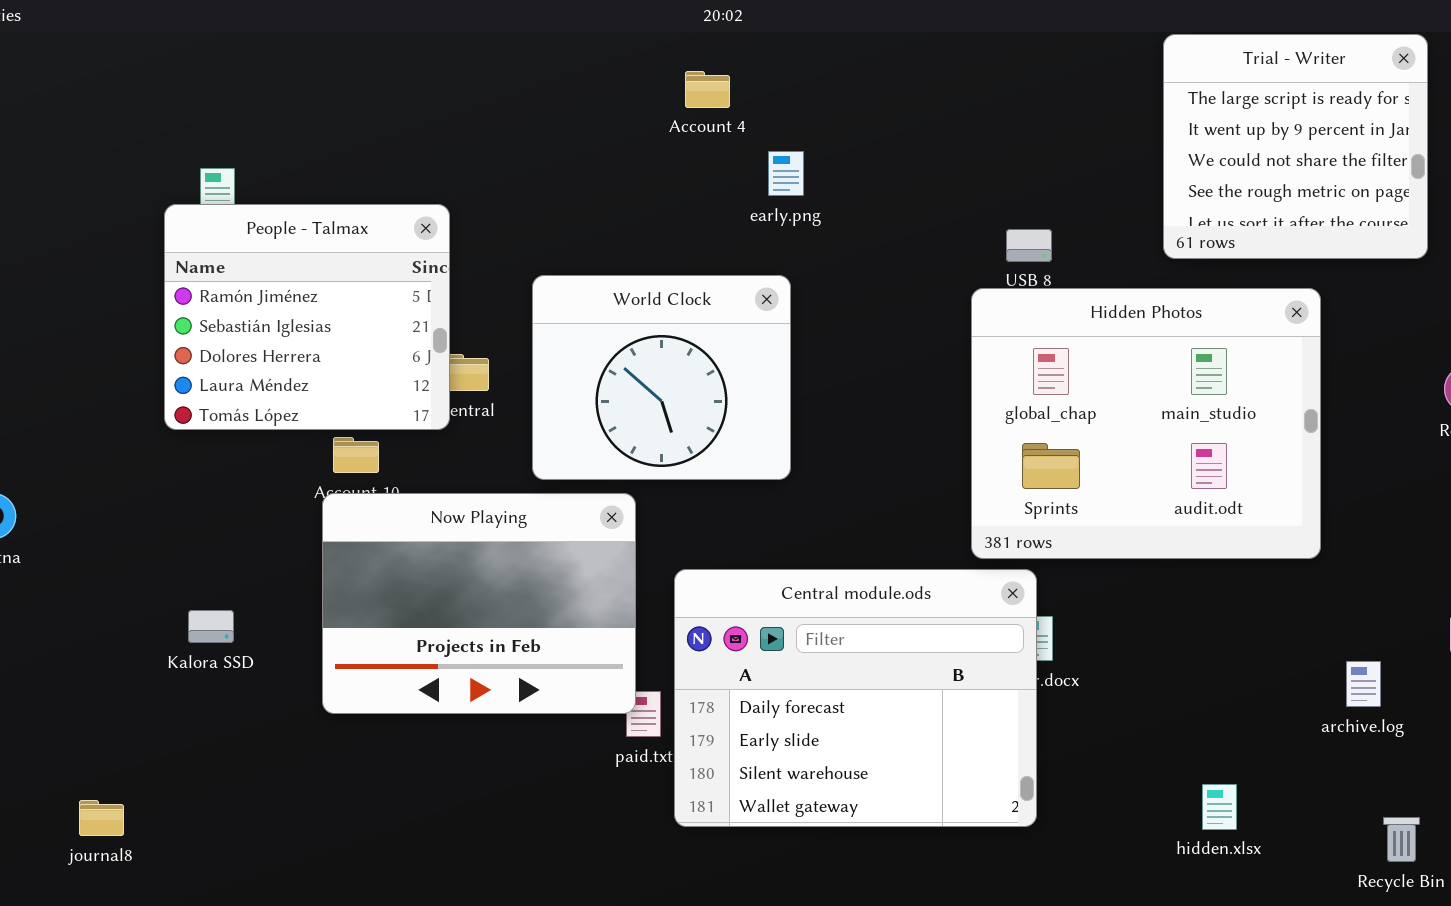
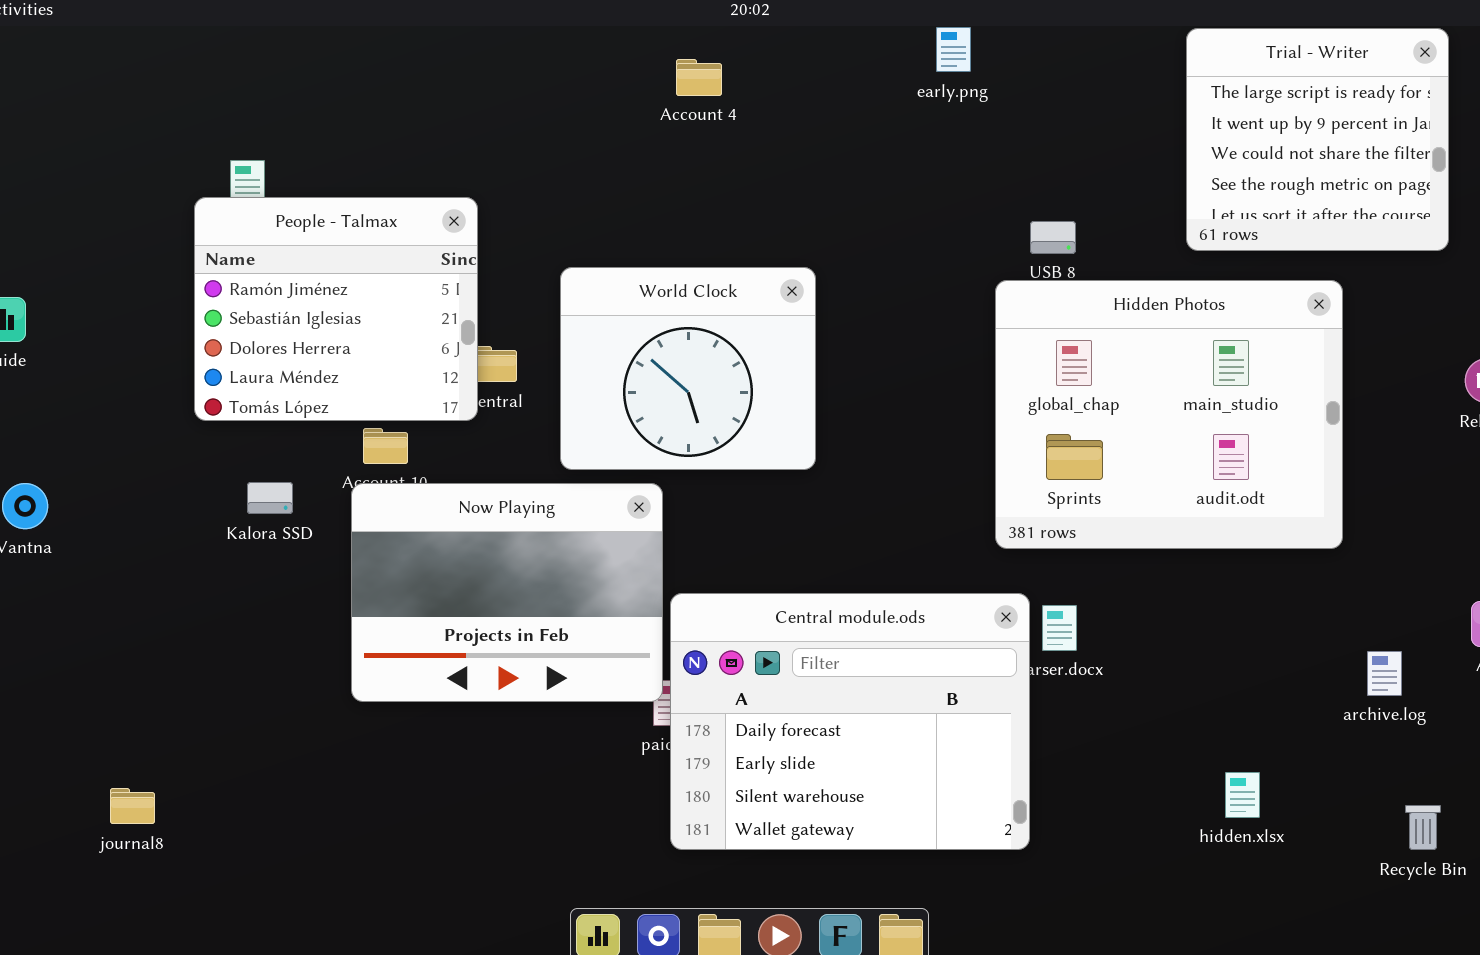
Account 4: [685,71,730,108] -> [676,59,722,96], moved
early.png: [768,151,804,196] -> [936,27,971,72], moved
Central module.ods: [674,569,1037,827] -> [670,593,1030,850], moved
Kalora SSD: [188,610,234,643] -> [247,482,293,514], moved

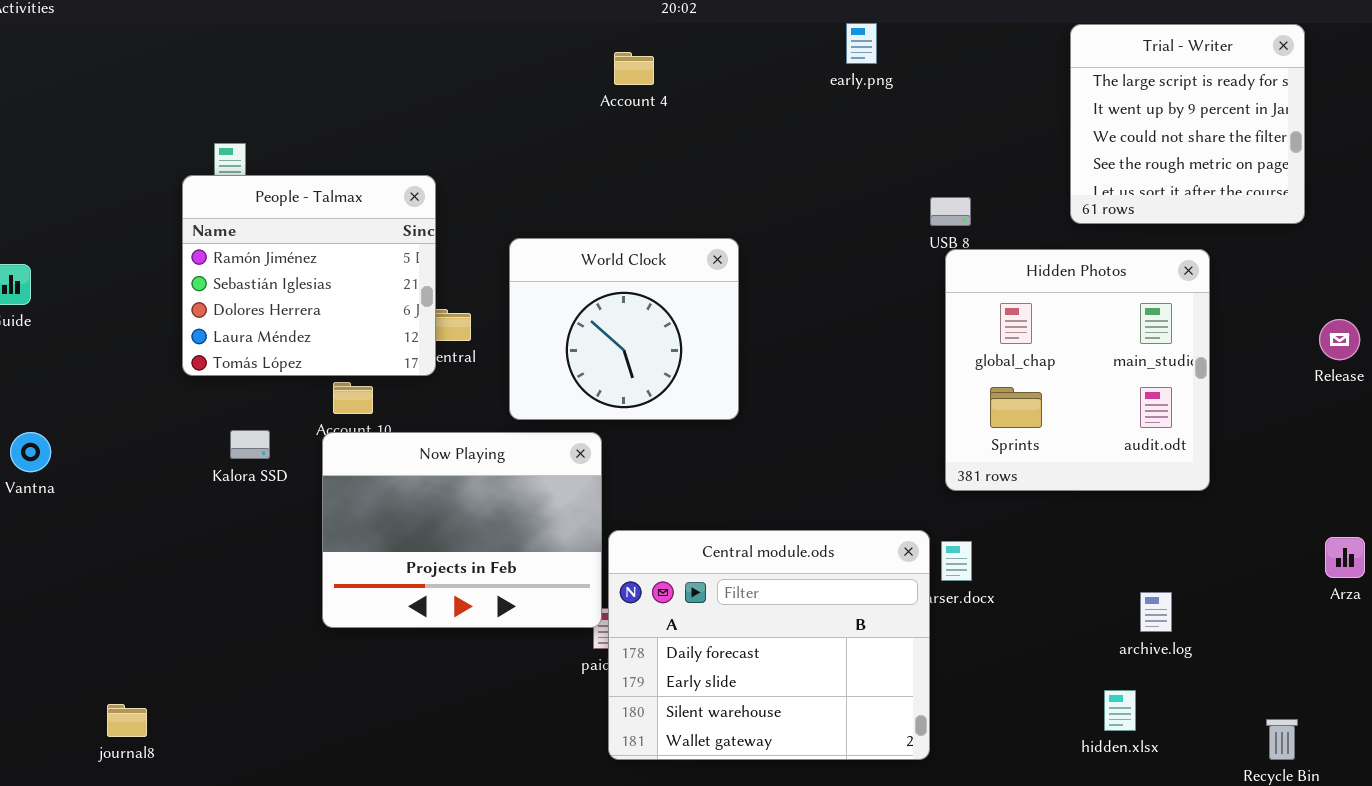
Hidden Photos: [995,280,1343,549] -> [945,249,1210,491], resized
archive.log: [1367,651,1402,696] -> [1140,592,1172,632], moved

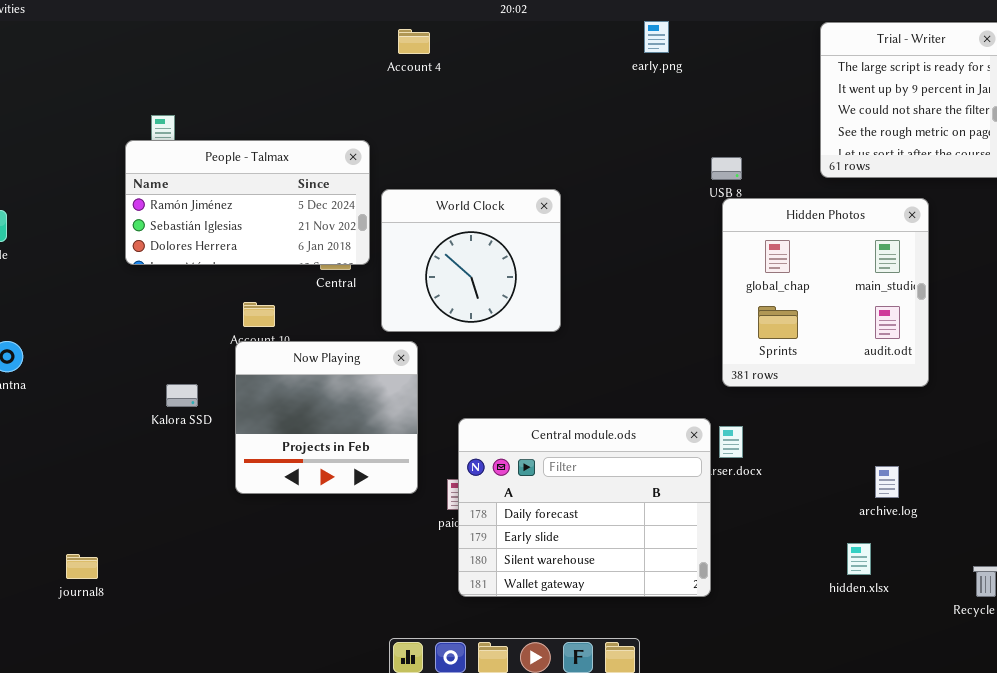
Account 4: [614,52,654,85] -> [398,29,430,54], moved
People - Talmax: [182,175,436,376] -> [125,140,370,265], resized
Kalora SSD: [230,430,270,459] -> [166,384,198,407], moved
Now Playing: [322,432,602,628] -> [235,341,418,494], resized

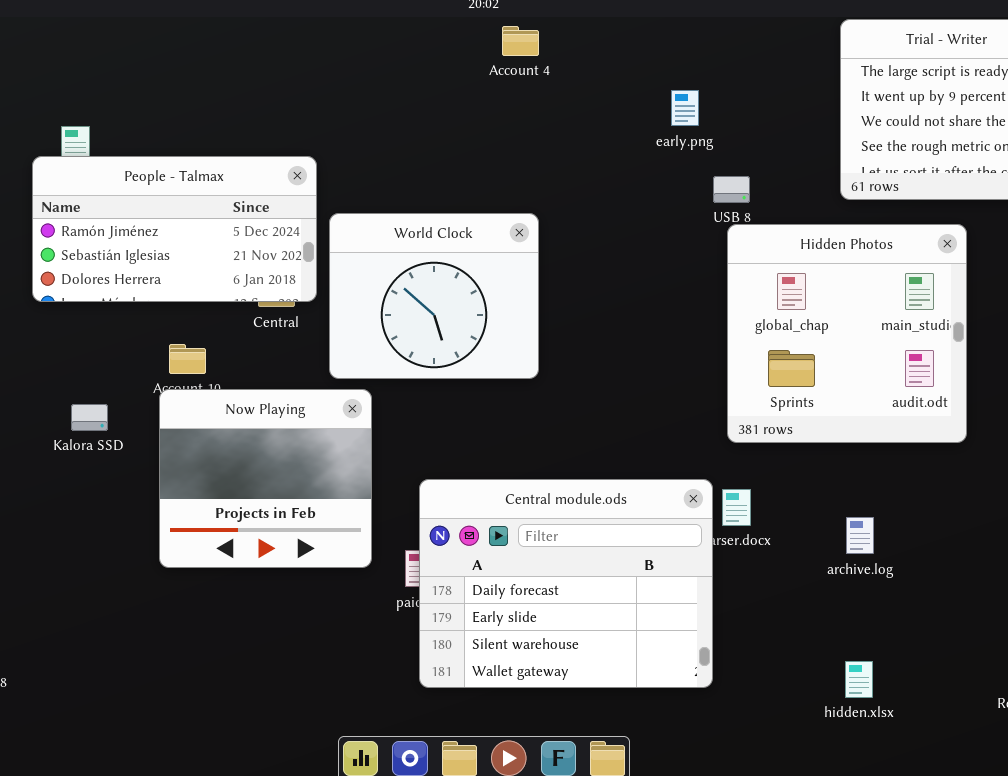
early.png: [644,21,669,53] -> [671,90,699,126], moved
Account 4: [398,29,430,54] -> [502,26,539,56], moved
Kalora SSD: [166,384,198,407] -> [71,404,108,431], moved
archive.log: [875,466,899,498] -> [846,517,874,554], moved
hidden.xlsx: [847,543,871,575] -> [845,661,873,698], moved

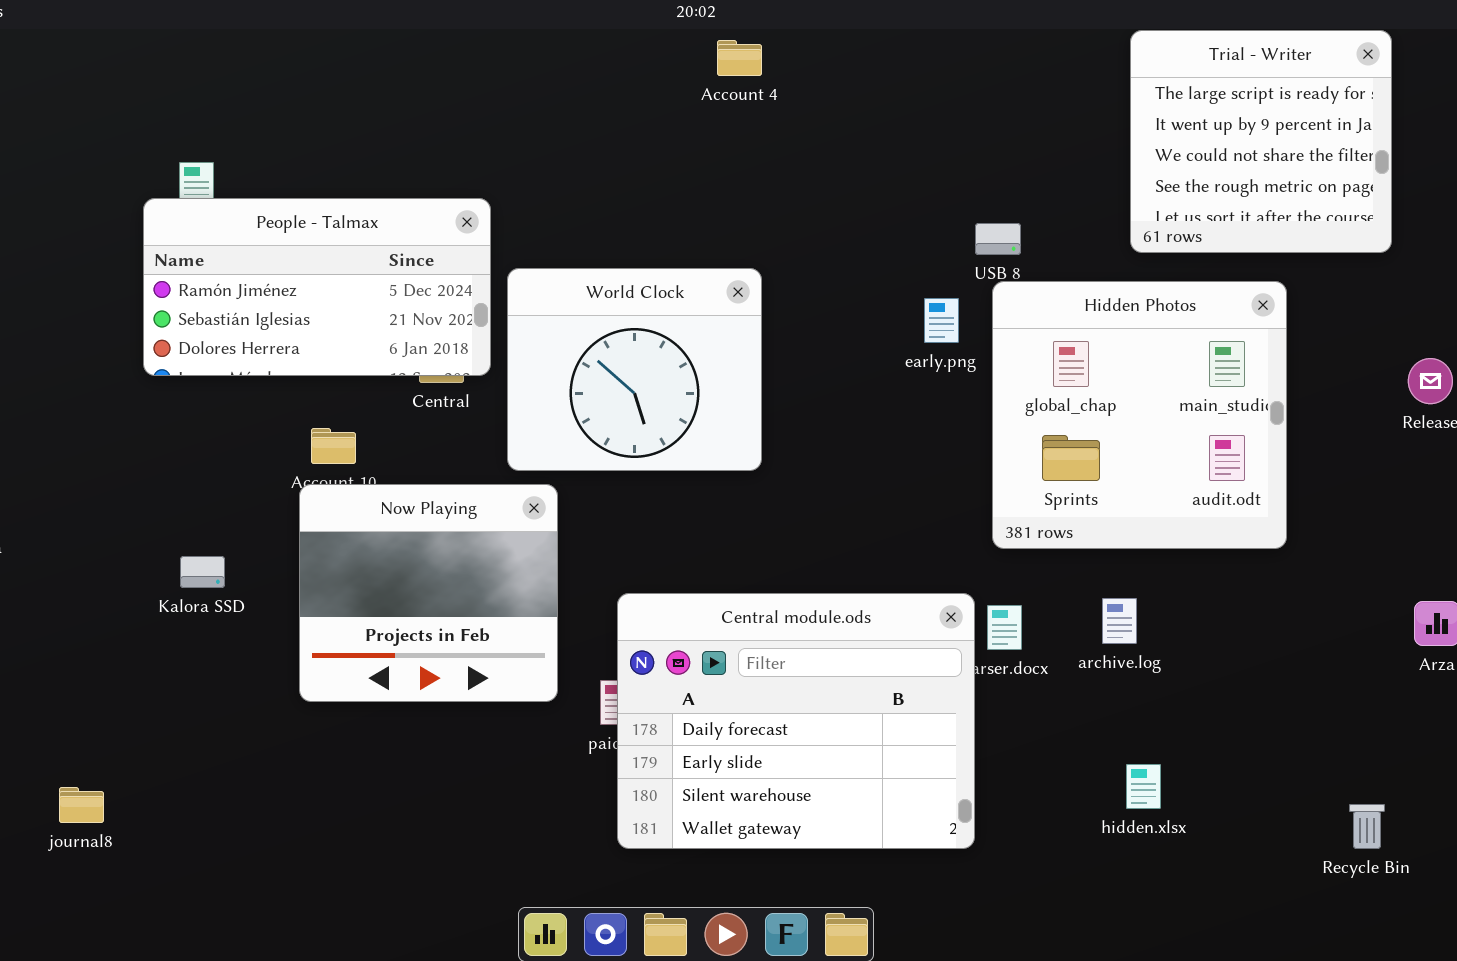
early.png: [671,90,699,126] -> [924,298,959,343], moved
Kalora SSD: [71,404,108,431] -> [180,556,225,588], moved
archive.log: [846,517,874,554] -> [1102,598,1137,644], moved
hidden.xlsx: [845,661,873,698] -> [1126,764,1161,809], moved

